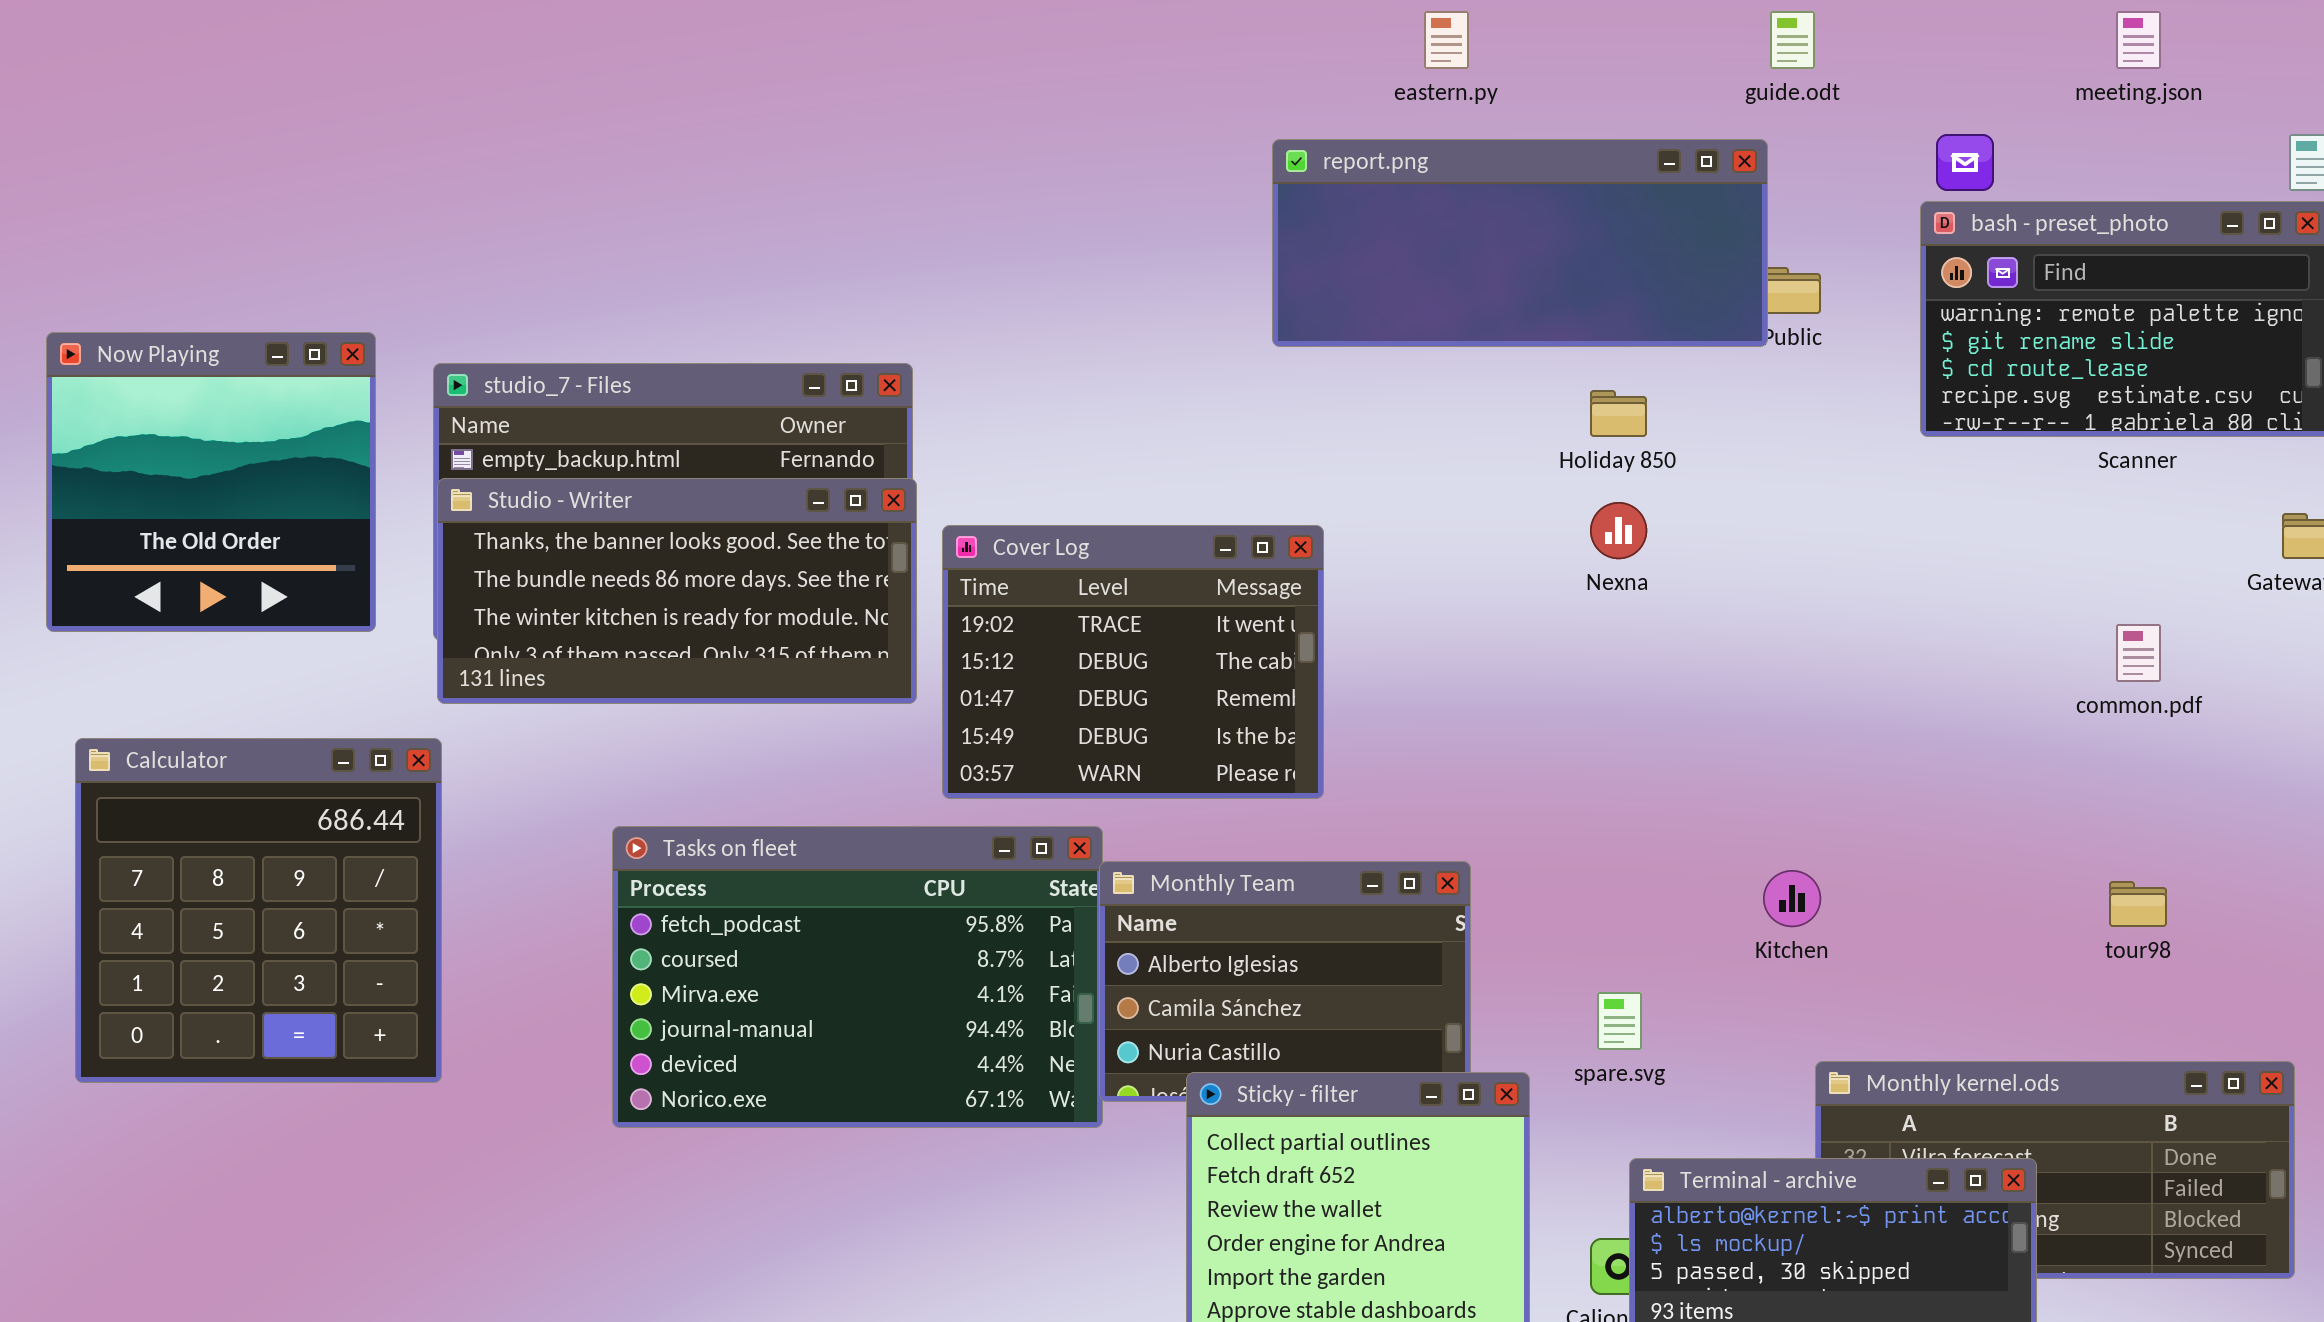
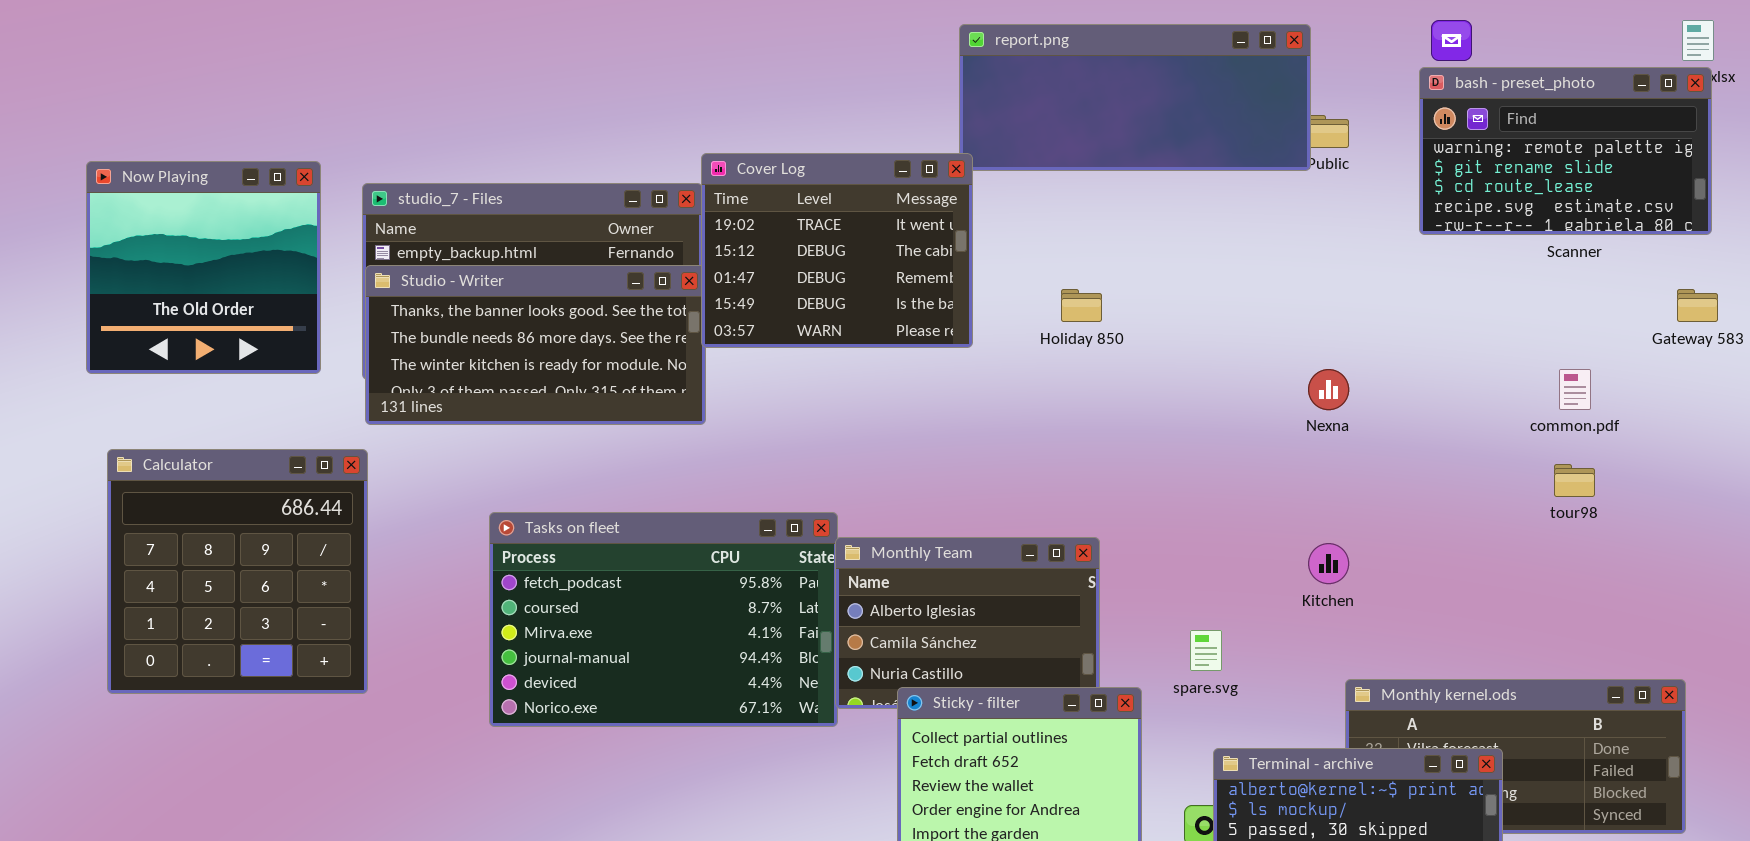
Holiday 850: [1590,390,1647,437] -> [1061,289,1102,322], moved
Nexna: [1590,502,1647,559] -> [1308,369,1349,410], moved
Cover Log: [942,525,1324,799] -> [701,153,973,348], moved
tour98: [2109,881,2167,927] -> [1554,464,1595,497], moved

